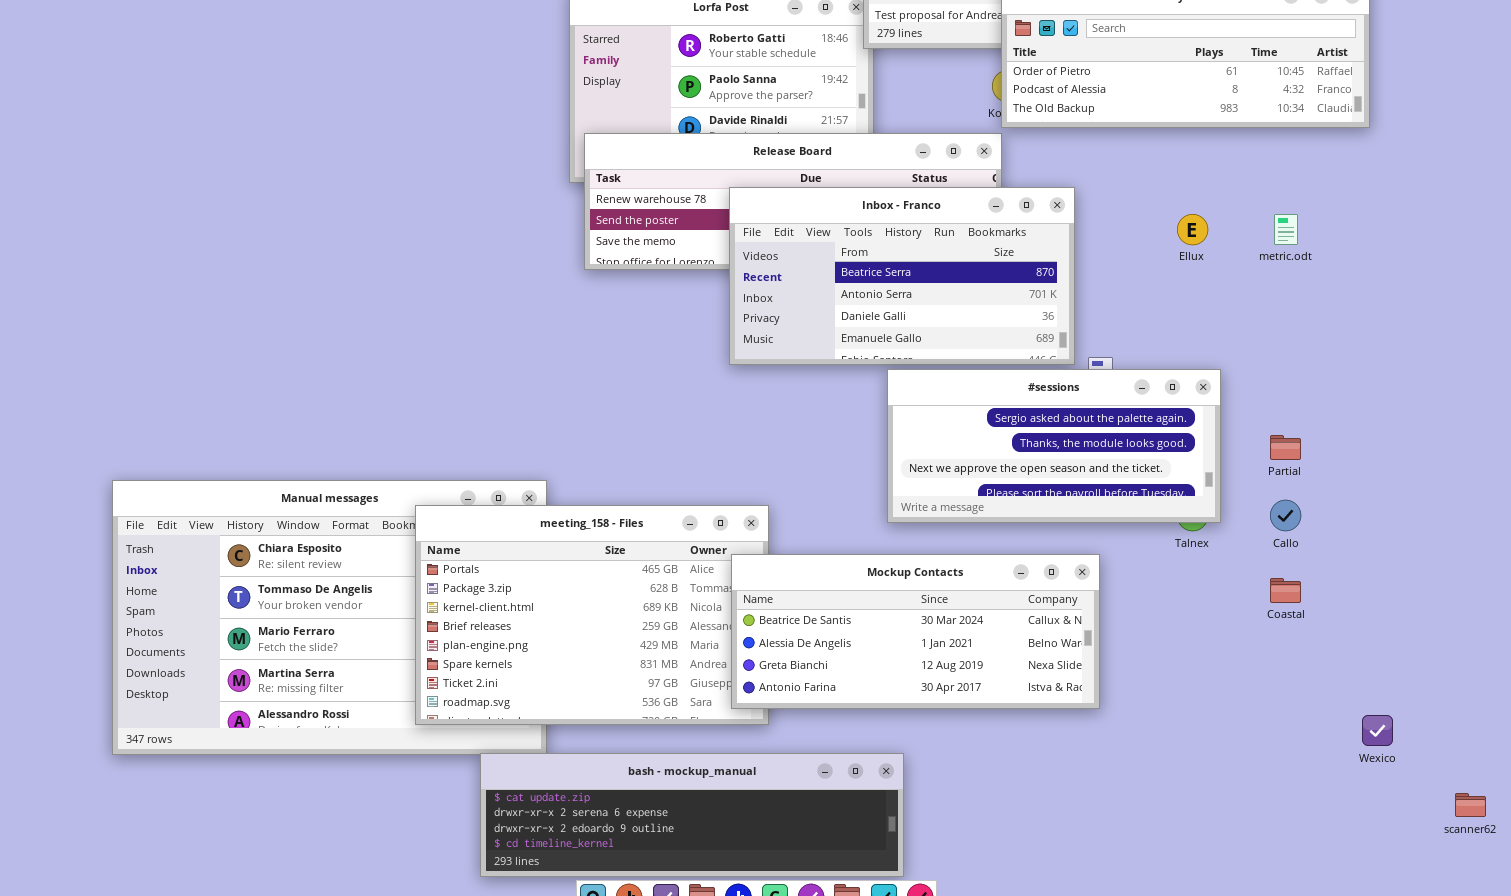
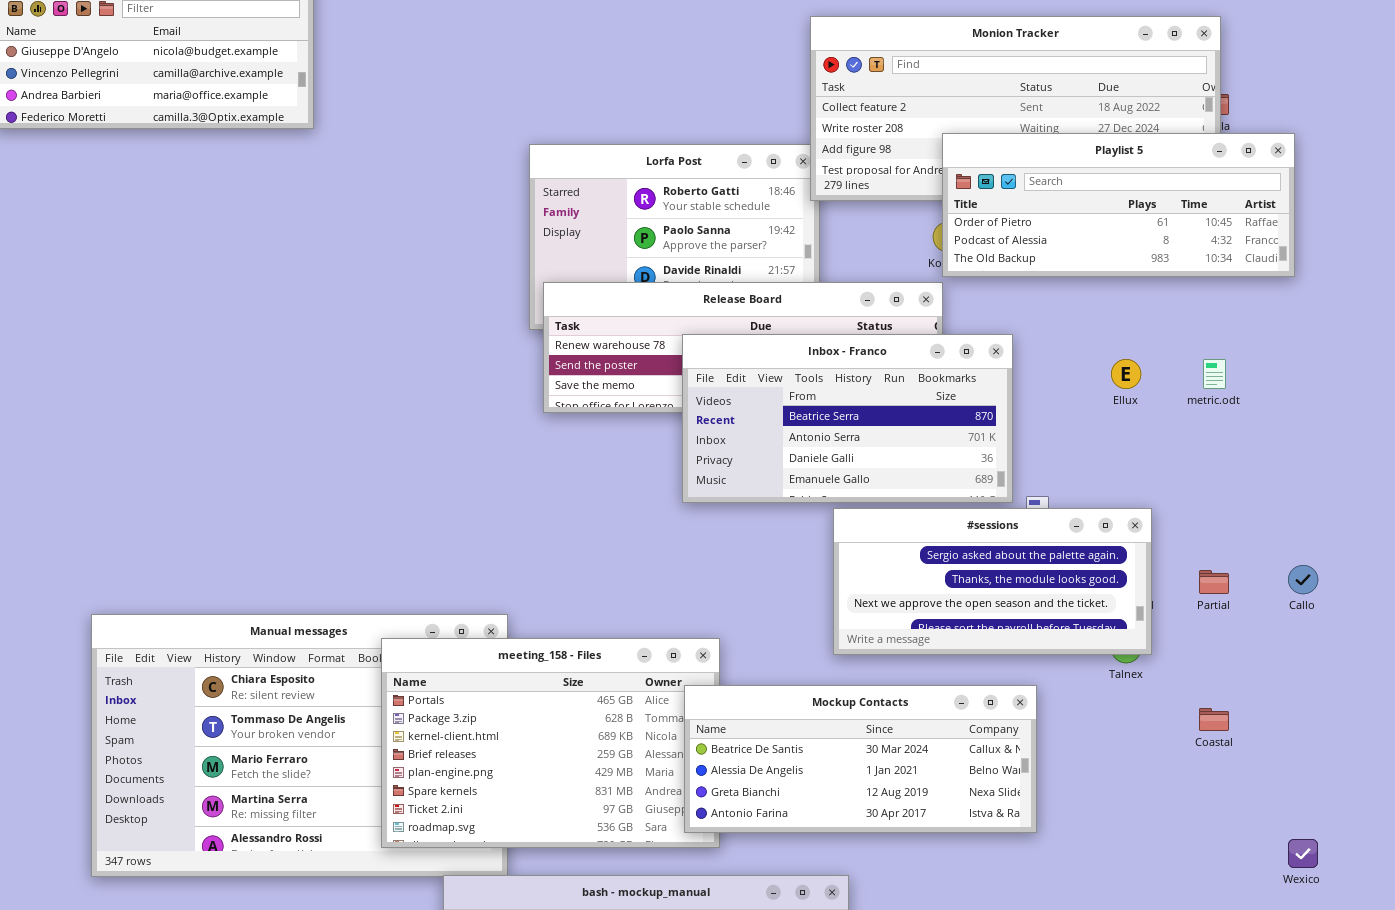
Callo: [1270,500,1301,531] -> [1288,565,1318,594], moved

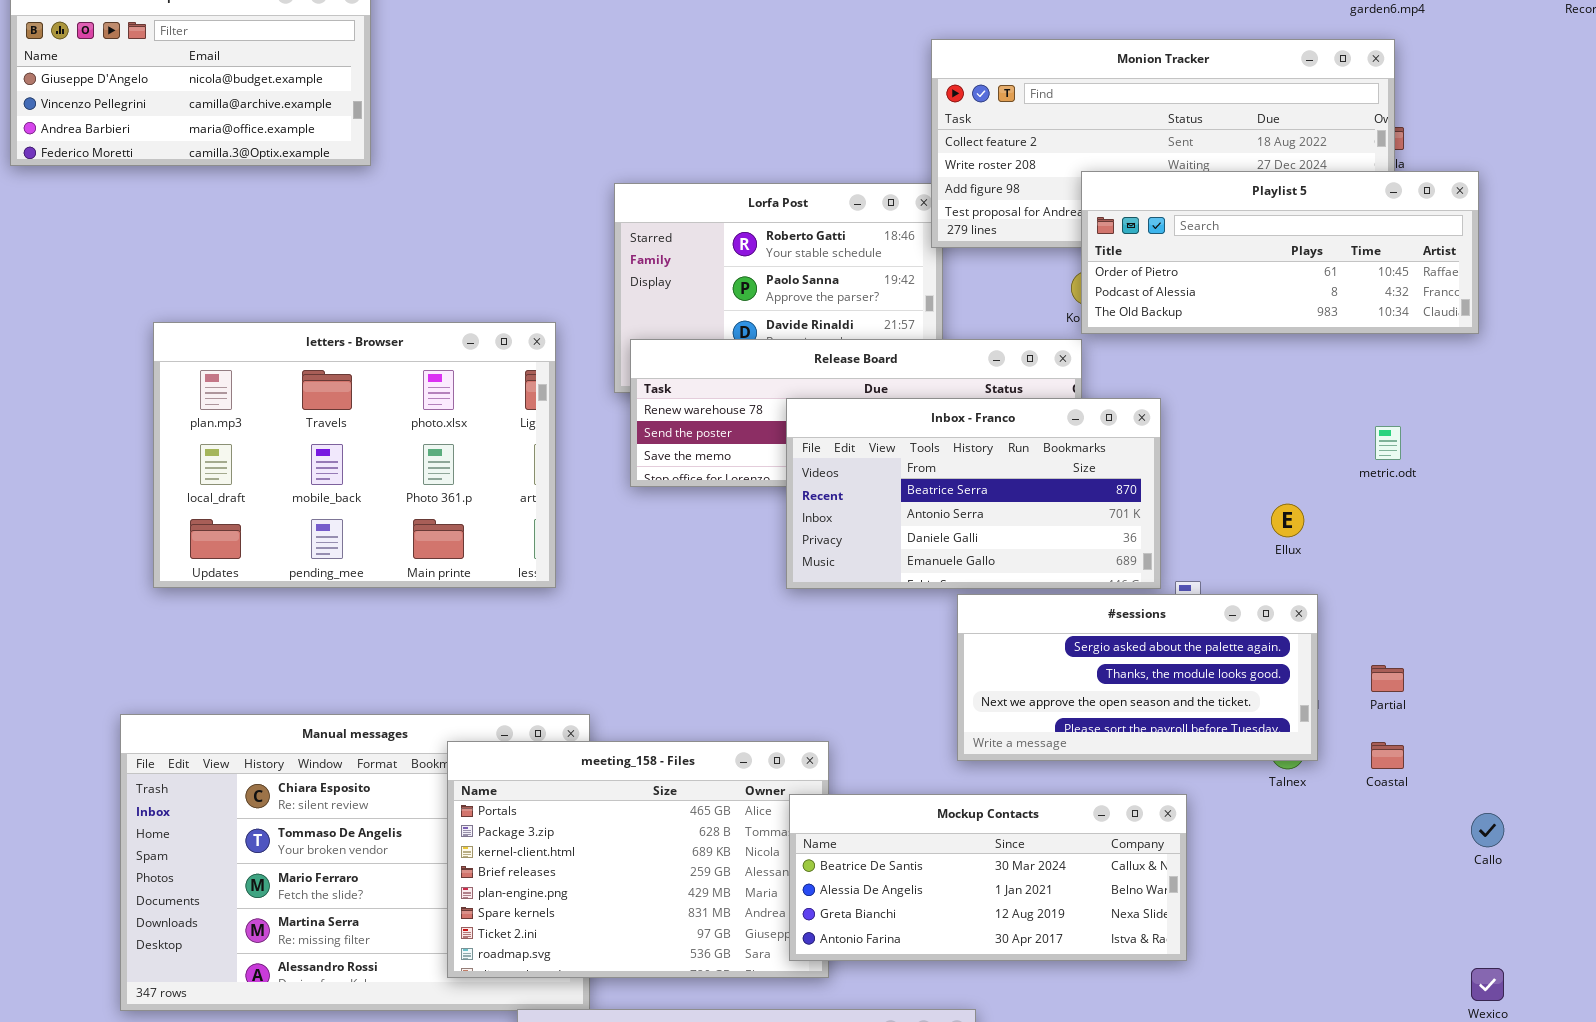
letters - Browser: none -> [153,322,556,588], opened
Ellux: [1111,359,1141,389] -> [1271,504,1304,537], moved
Callo: [1288,565,1318,594] -> [1471,813,1504,847], moved
Coastal: [1199,708,1229,731] -> [1371,742,1404,769], moved

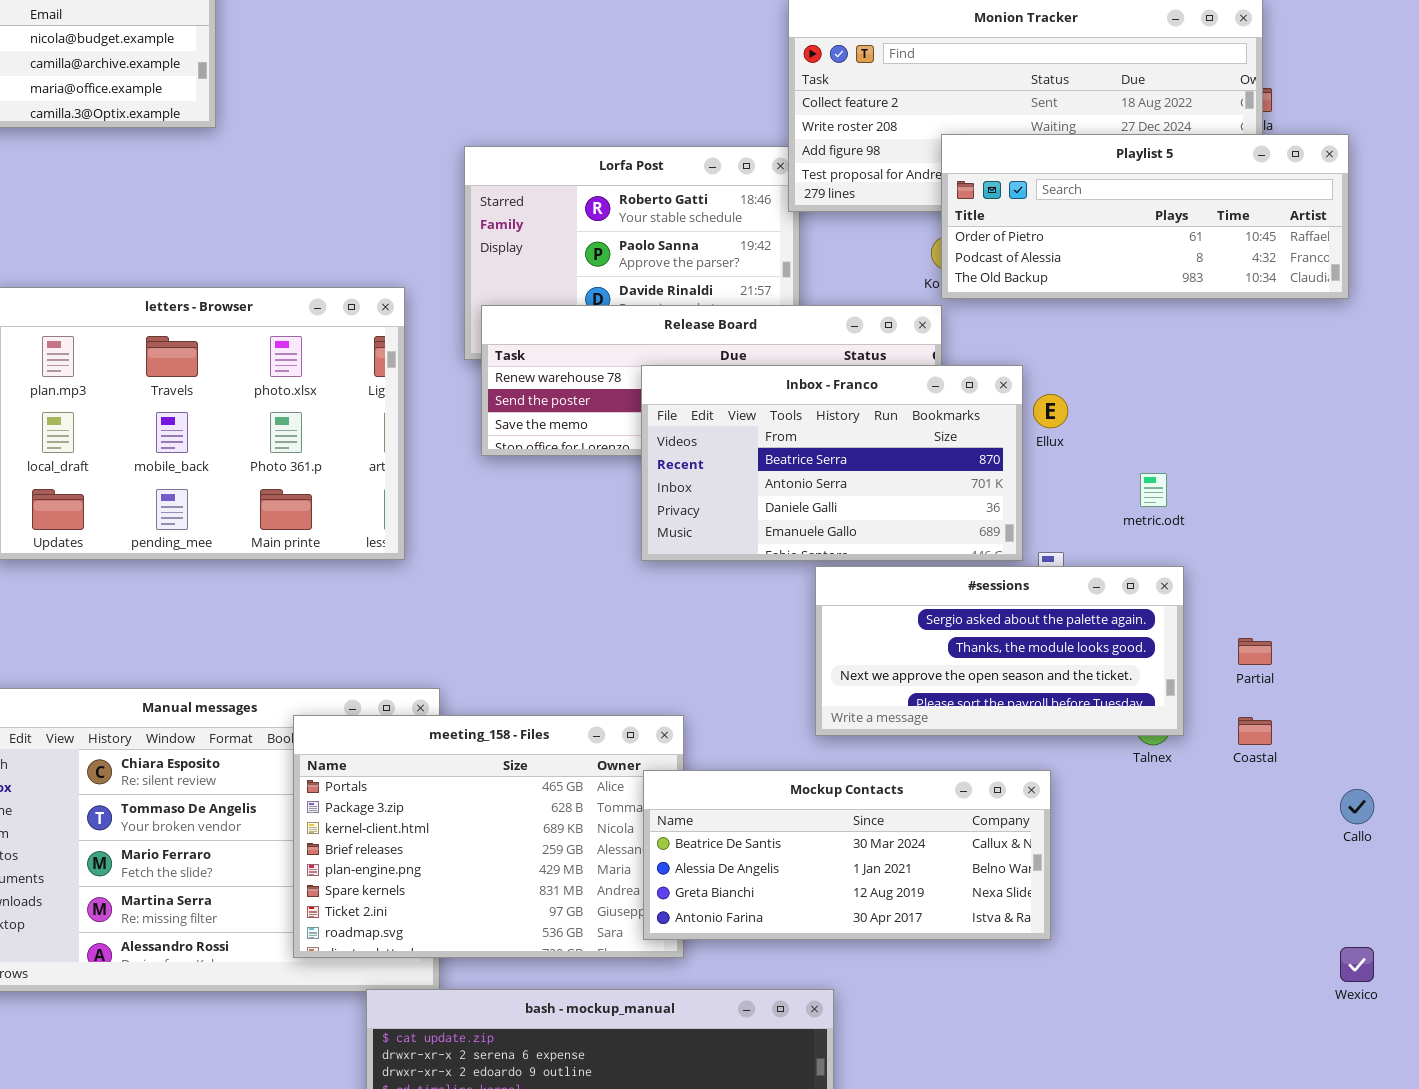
metric.odt: [1375,426,1401,460] -> [1140,473,1167,507], moved
Ellux: [1271,504,1304,537] -> [1033,394,1068,428], moved

